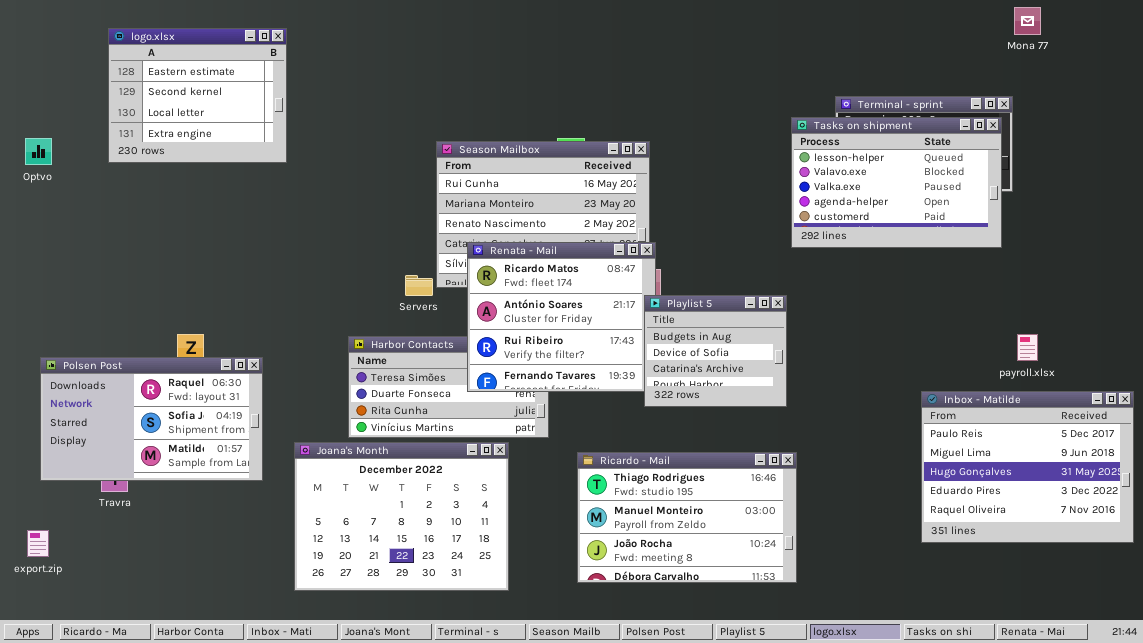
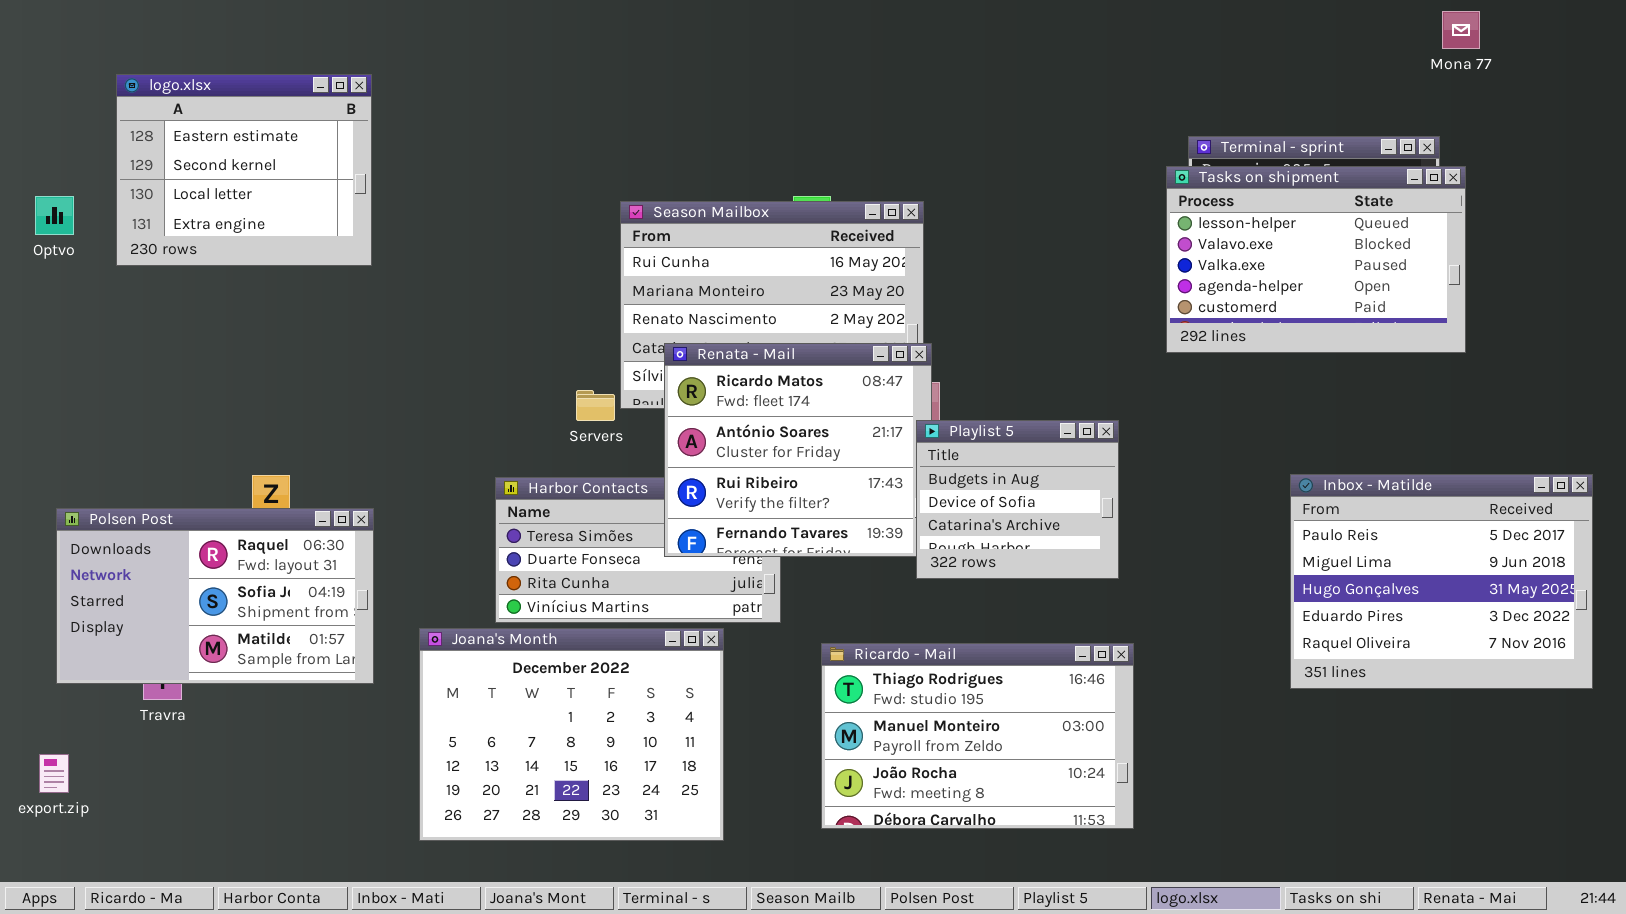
logo.xlsx: [108,28,287,163] -> [116,74,372,266], moved
Tasks on shipment: [791,117,1002,248] -> [1166,166,1466,353], moved
Inbox - Matilde: [921,391,1134,543] -> [1290,474,1593,689], moved

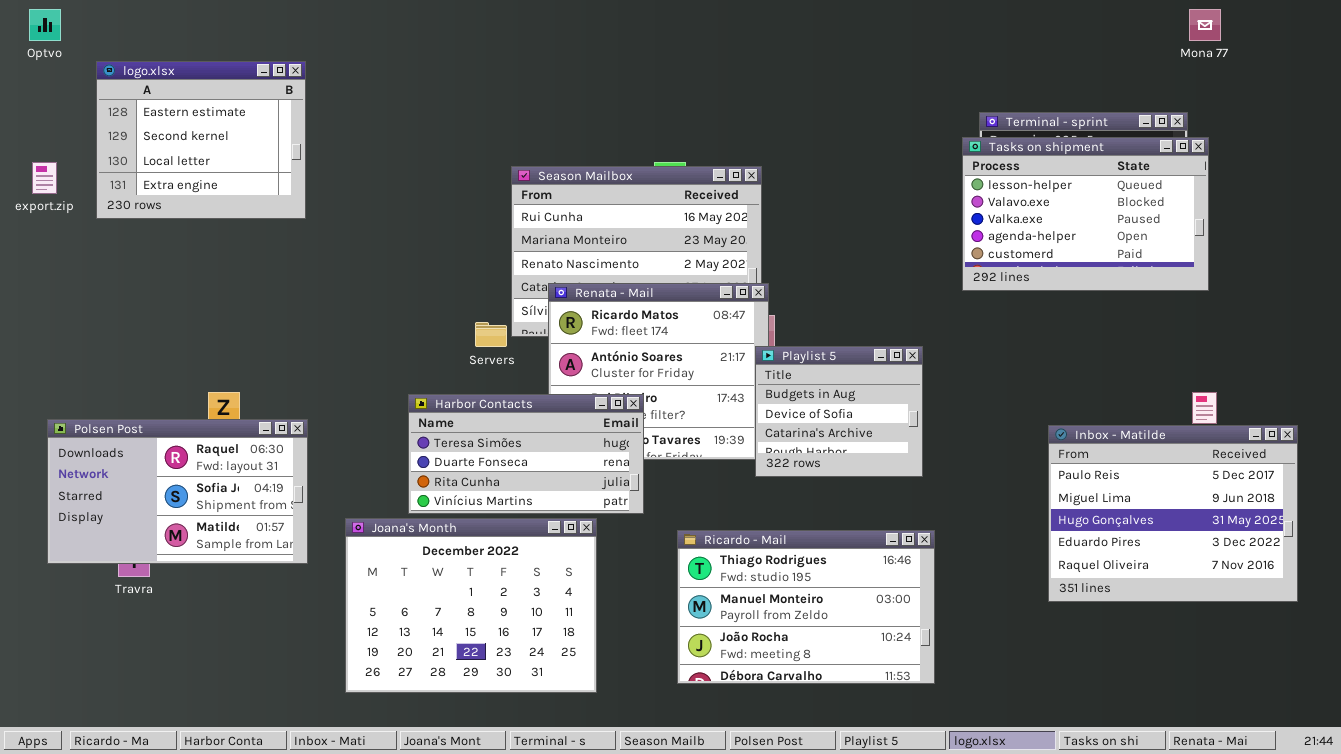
Optvo: [35,196,74,235] -> [29,9,61,41], moved
Inbox - Matilde: [1290,474,1593,689] -> [1048,425,1298,602], moved
Harbor Contacts: [495,477,781,623] -> [408,394,644,514], raised
export.zip: [39,754,69,793] -> [32,162,57,194], moved

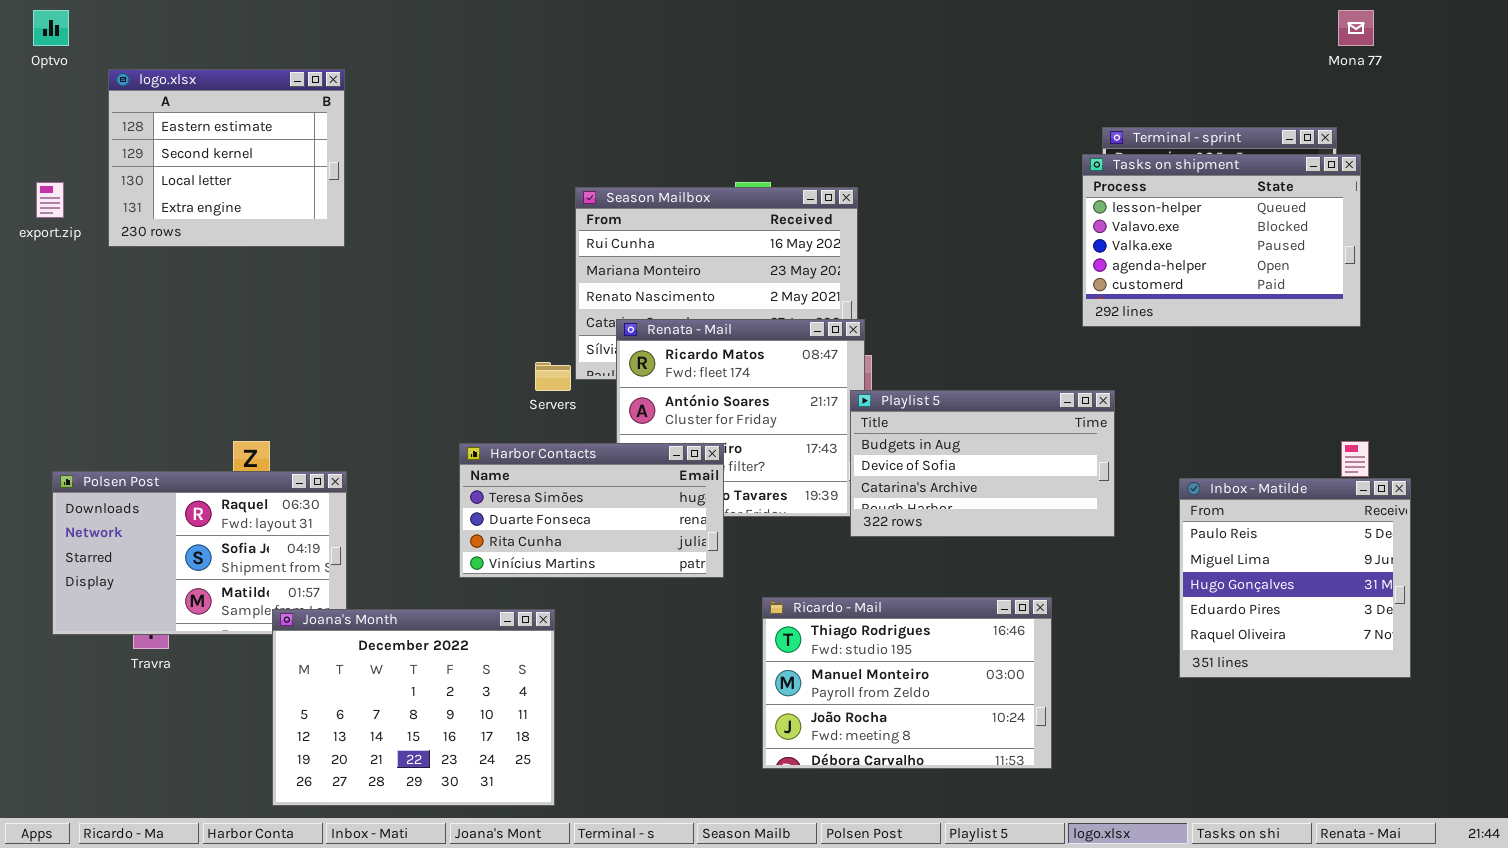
Playlist 5: [755,346,923,477] -> [850,390,1115,537], resized
Inbox - Matilde: [1048,425,1298,602] -> [1179,478,1411,678], resized
Joana's Month: [345,518,597,693] -> [272,609,555,806], moved

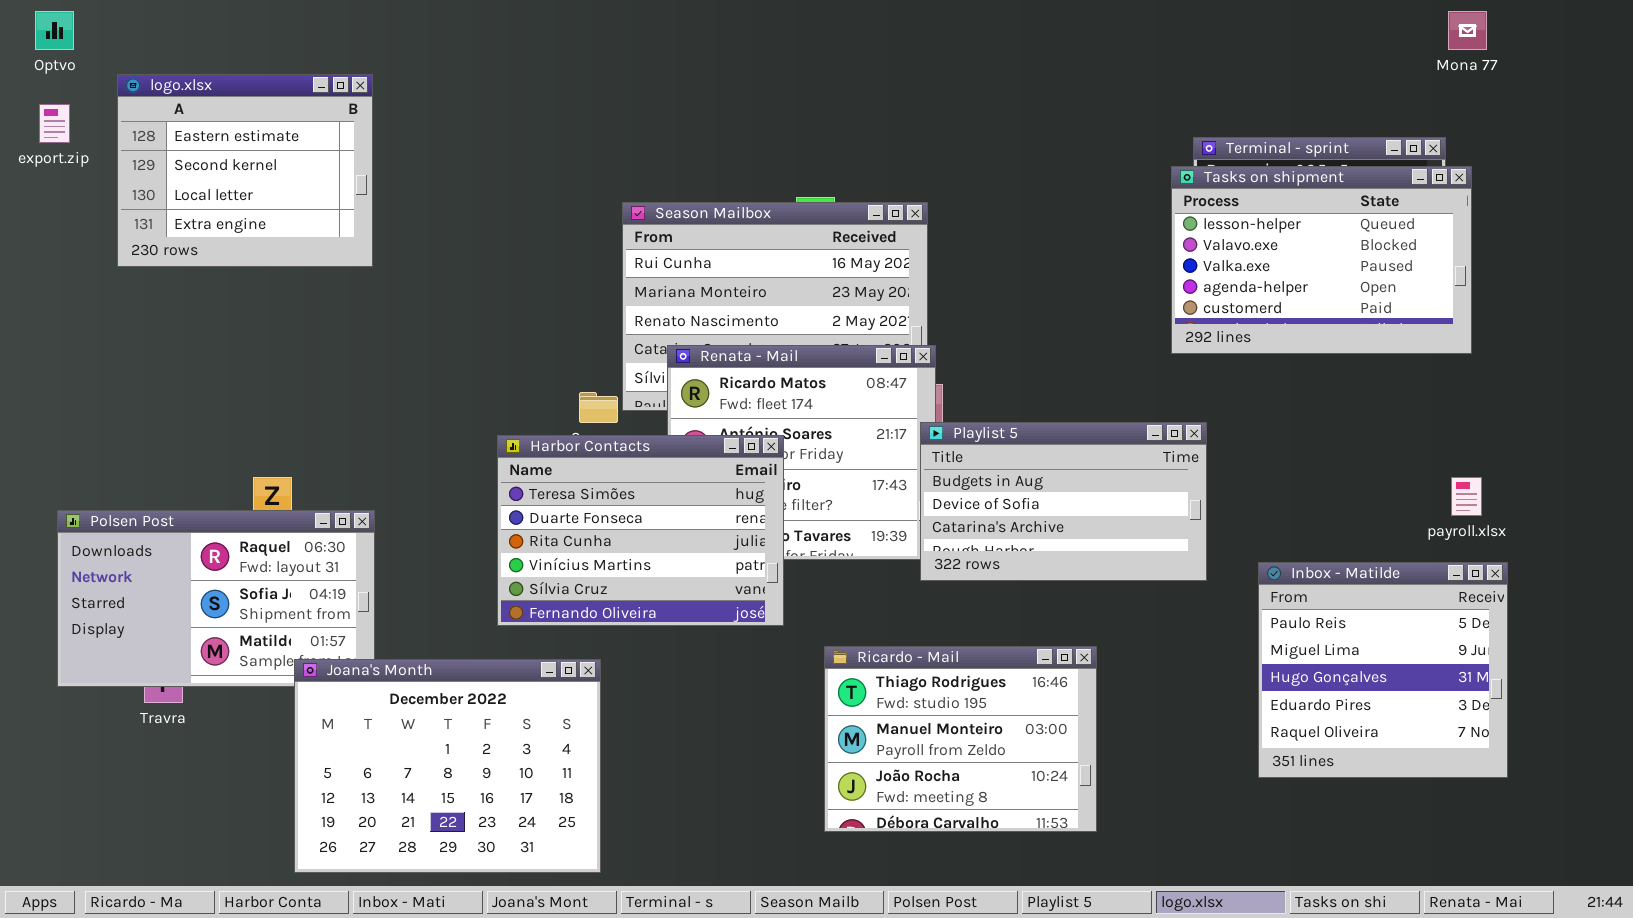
export.zip: [36,182,64,218] -> [39,104,70,143], moved
Harbor Contacts: [459,443,724,578] -> [497,435,784,626], resized
Inbox - Matilde: [1179,478,1411,678] -> [1258,562,1508,778], moved
Ricardo - Mail: [762,597,1052,769] -> [824,646,1097,832], resized

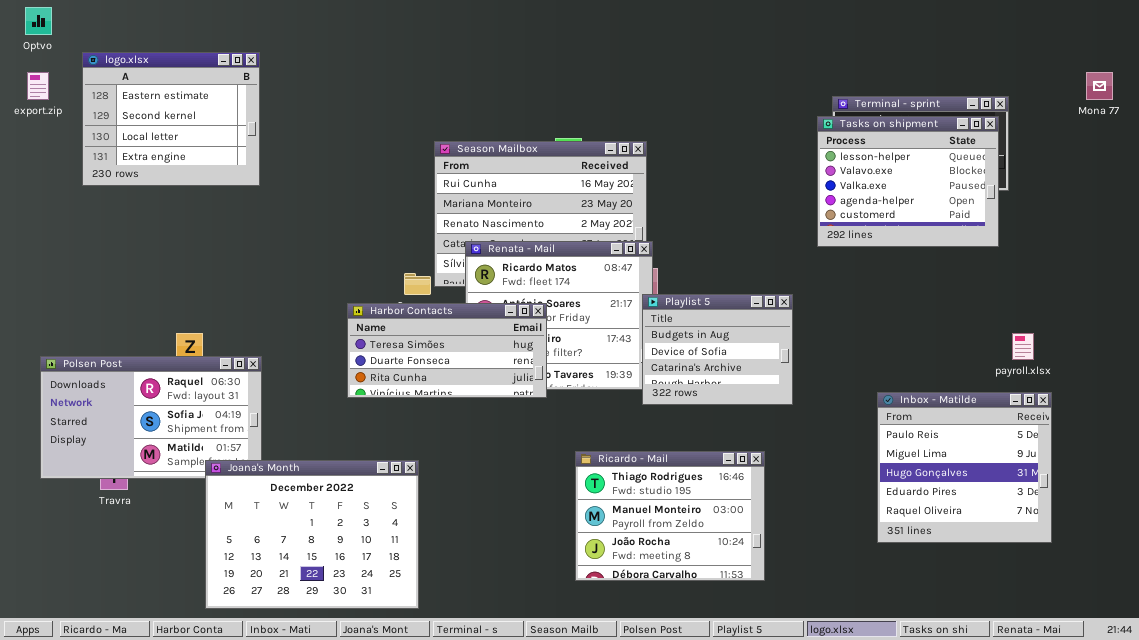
Mona 77: [1448,11,1487,50] -> [1086,72,1113,100], moved
Tasks on shipment: [1171,166,1472,354] -> [817,116,999,247], resized
Playlist 5: [920,422,1207,581] -> [642,294,793,405], resized
Harbor Contacts: [497,435,784,626] -> [347,303,547,398], resized

